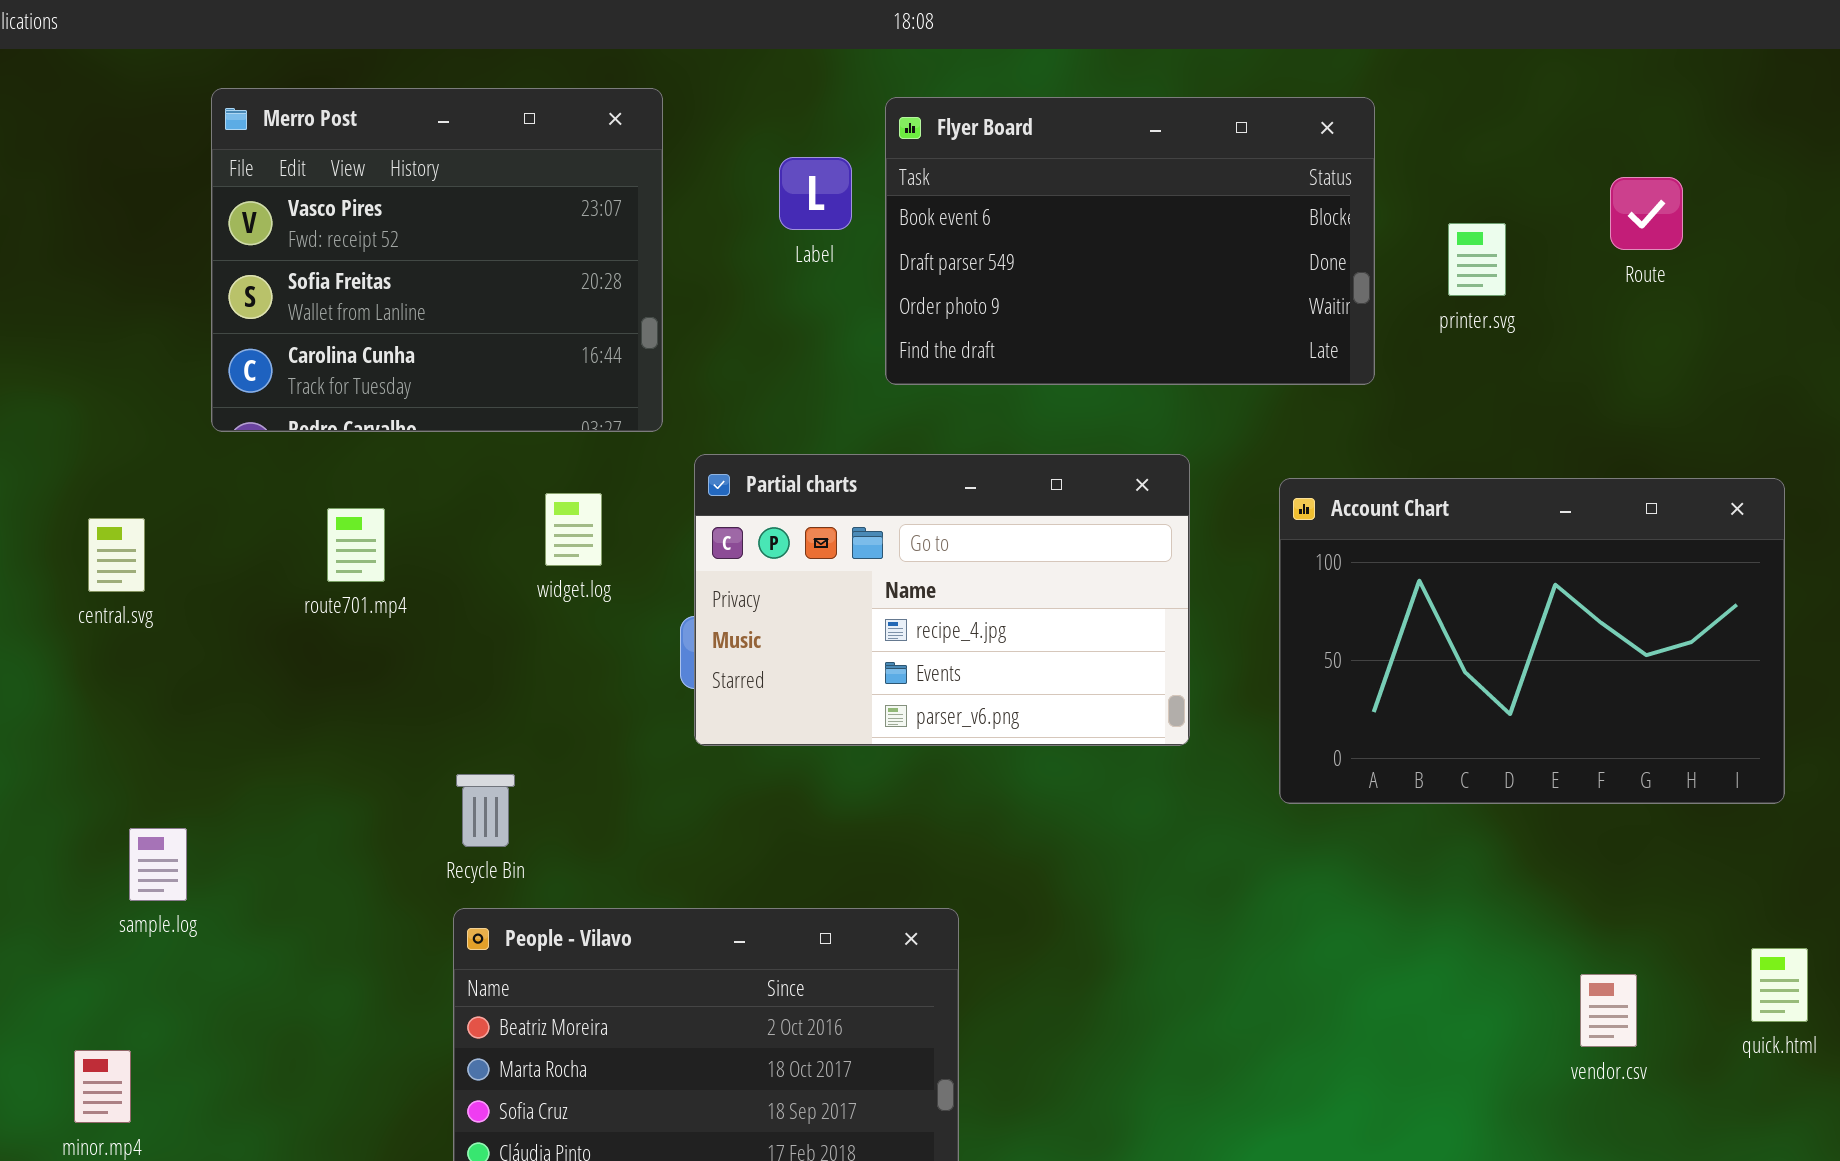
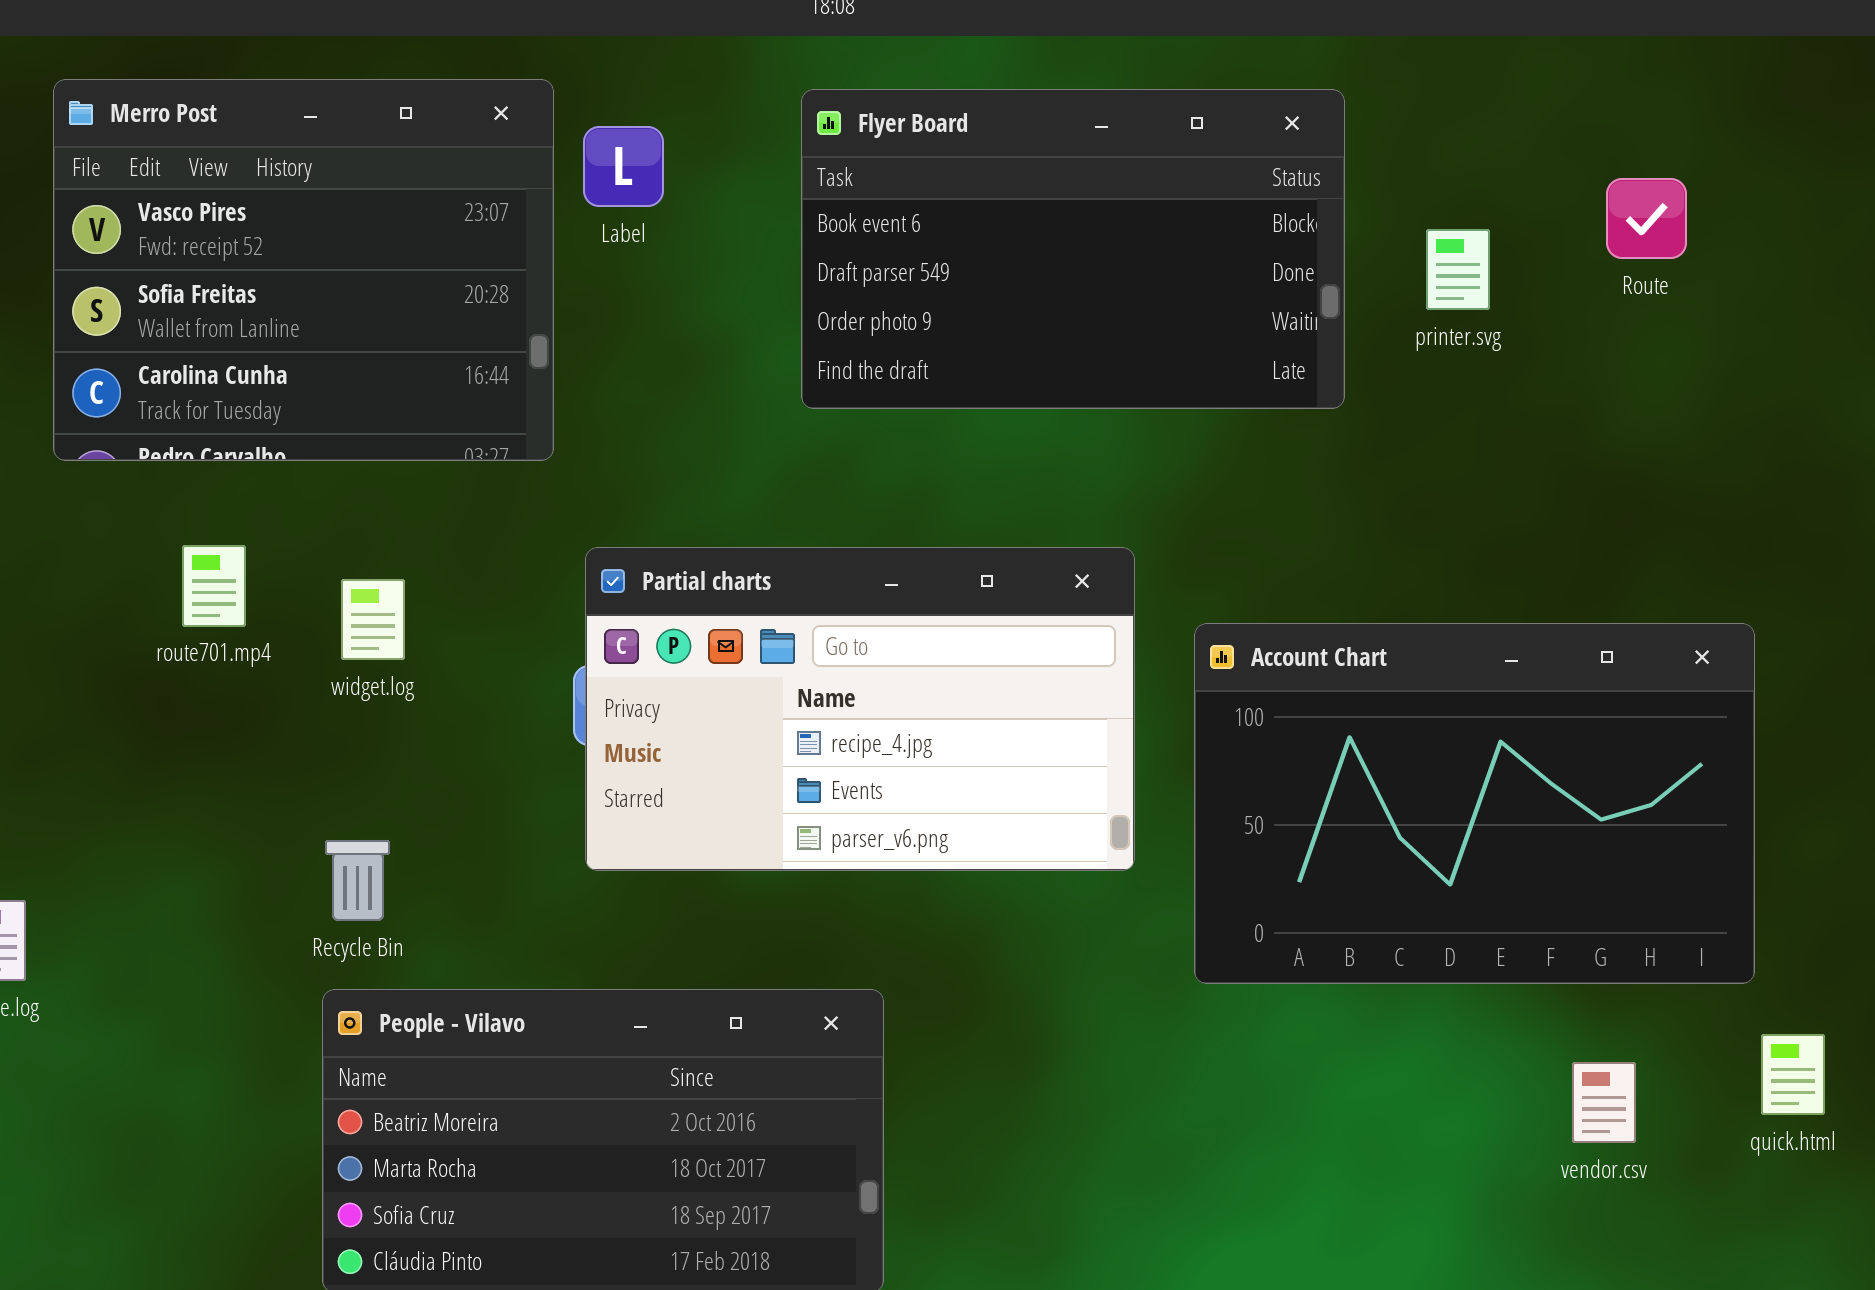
Label: [779,157,852,230] -> [583,126,664,207], moved
Partial charts: [694,454,1190,746] -> [585,547,1135,871], moved
Account Chart: [1279,478,1785,804] -> [1194,623,1755,984], moved
widget.log: [545,493,602,566] -> [341,579,405,660], moved

